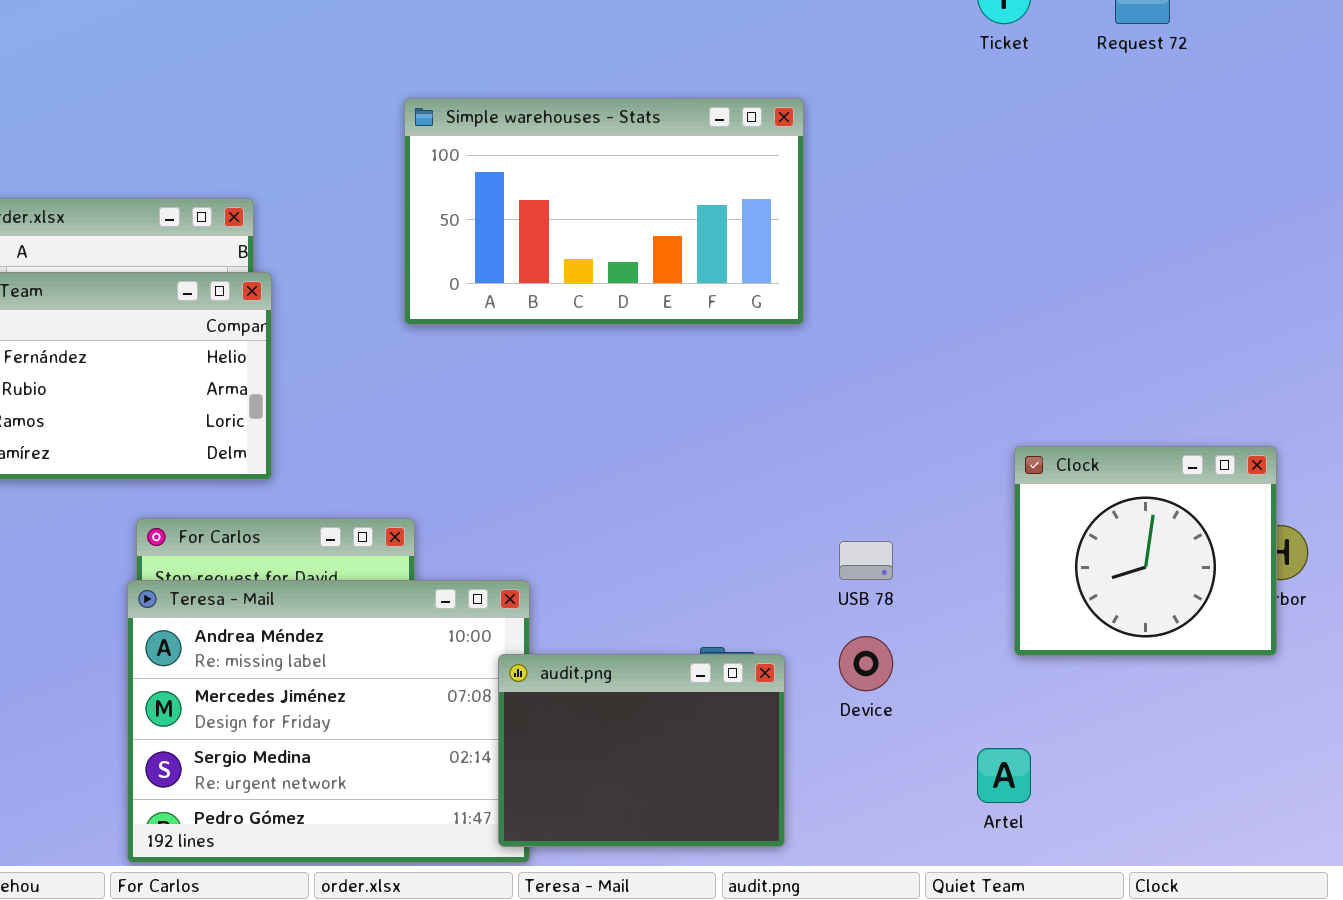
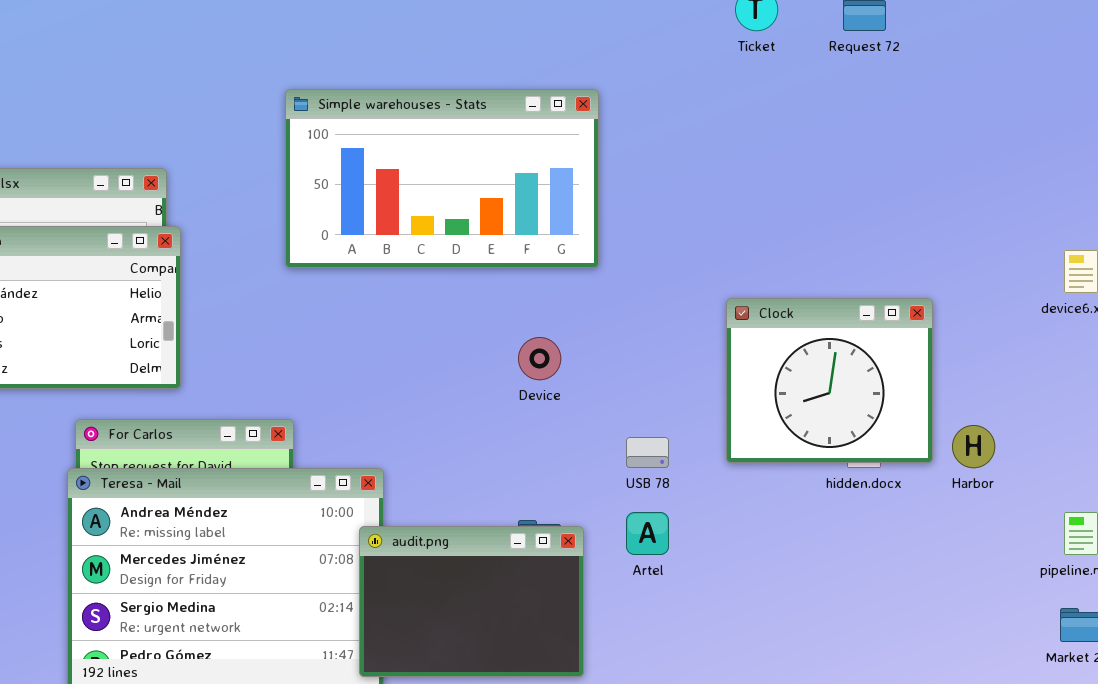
Clock: [1014,446,1277,656] -> [726,298,933,463], moved
Device: [839,636,893,691] -> [518,337,561,380], moved
Artel: [977,748,1031,803] -> [626,512,669,555], moved

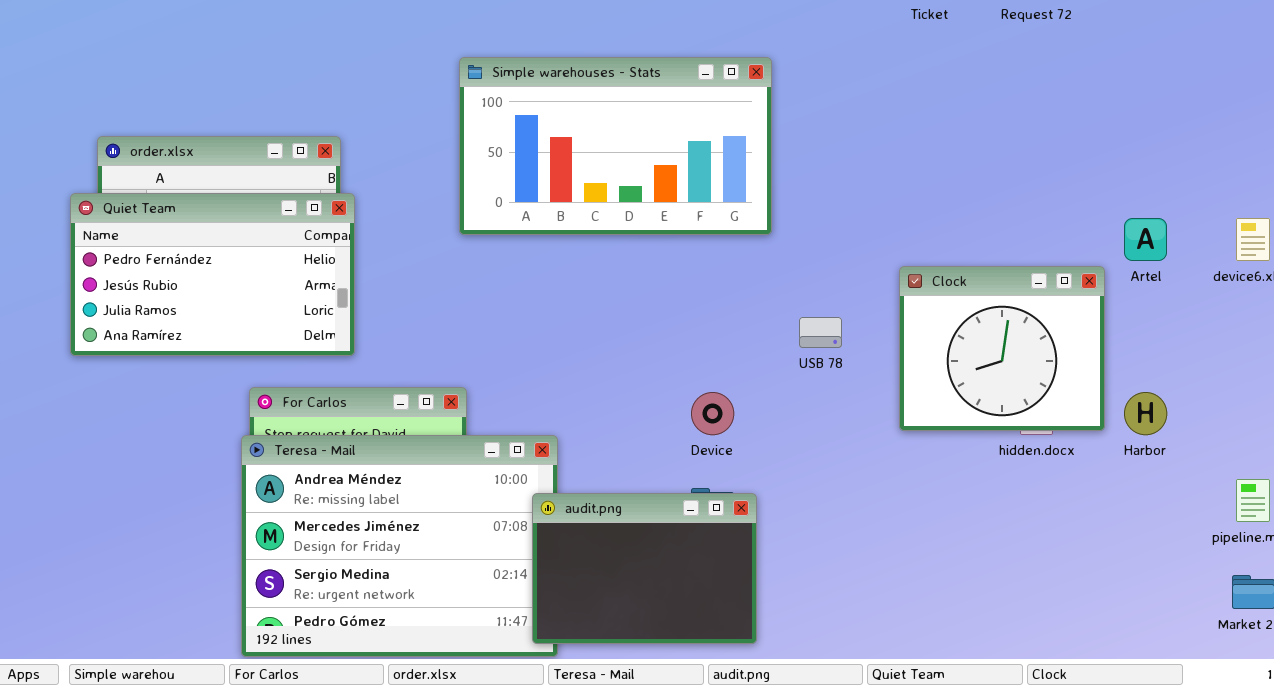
Device: [518,337,561,380] -> [691,392,734,435], moved
USB 78: [626,437,669,468] -> [799,317,842,348], moved
Artel: [626,512,669,555] -> [1124,218,1167,261], moved

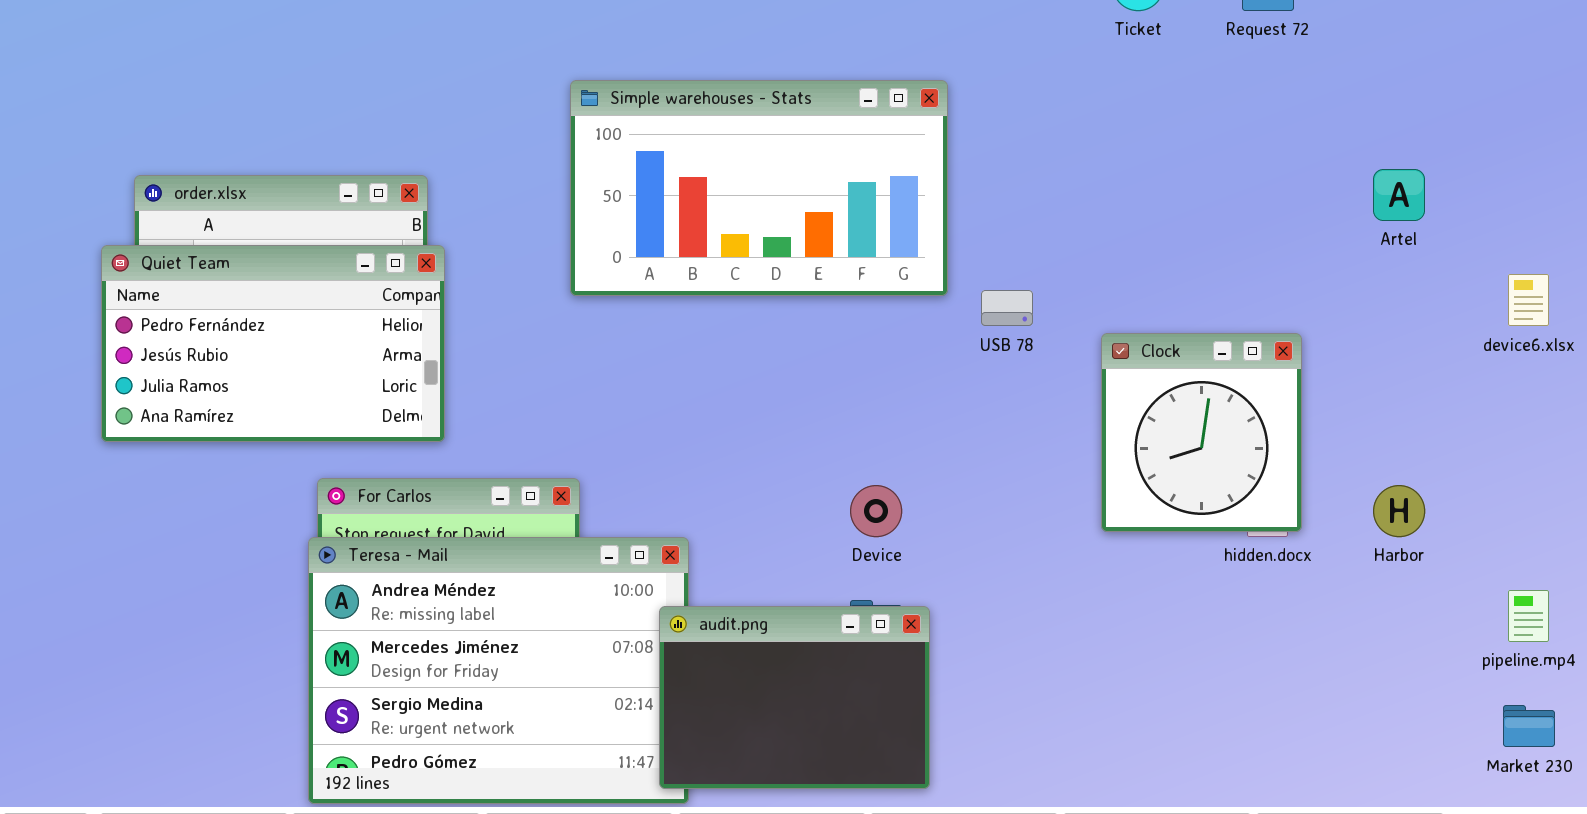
Artel: [1124,218,1167,261] -> [1373,169,1425,221], moved
Clock: [899,266,1105,431] -> [1101,333,1302,532], resized
USB 78: [799,317,842,348] -> [981,290,1033,326], moved

